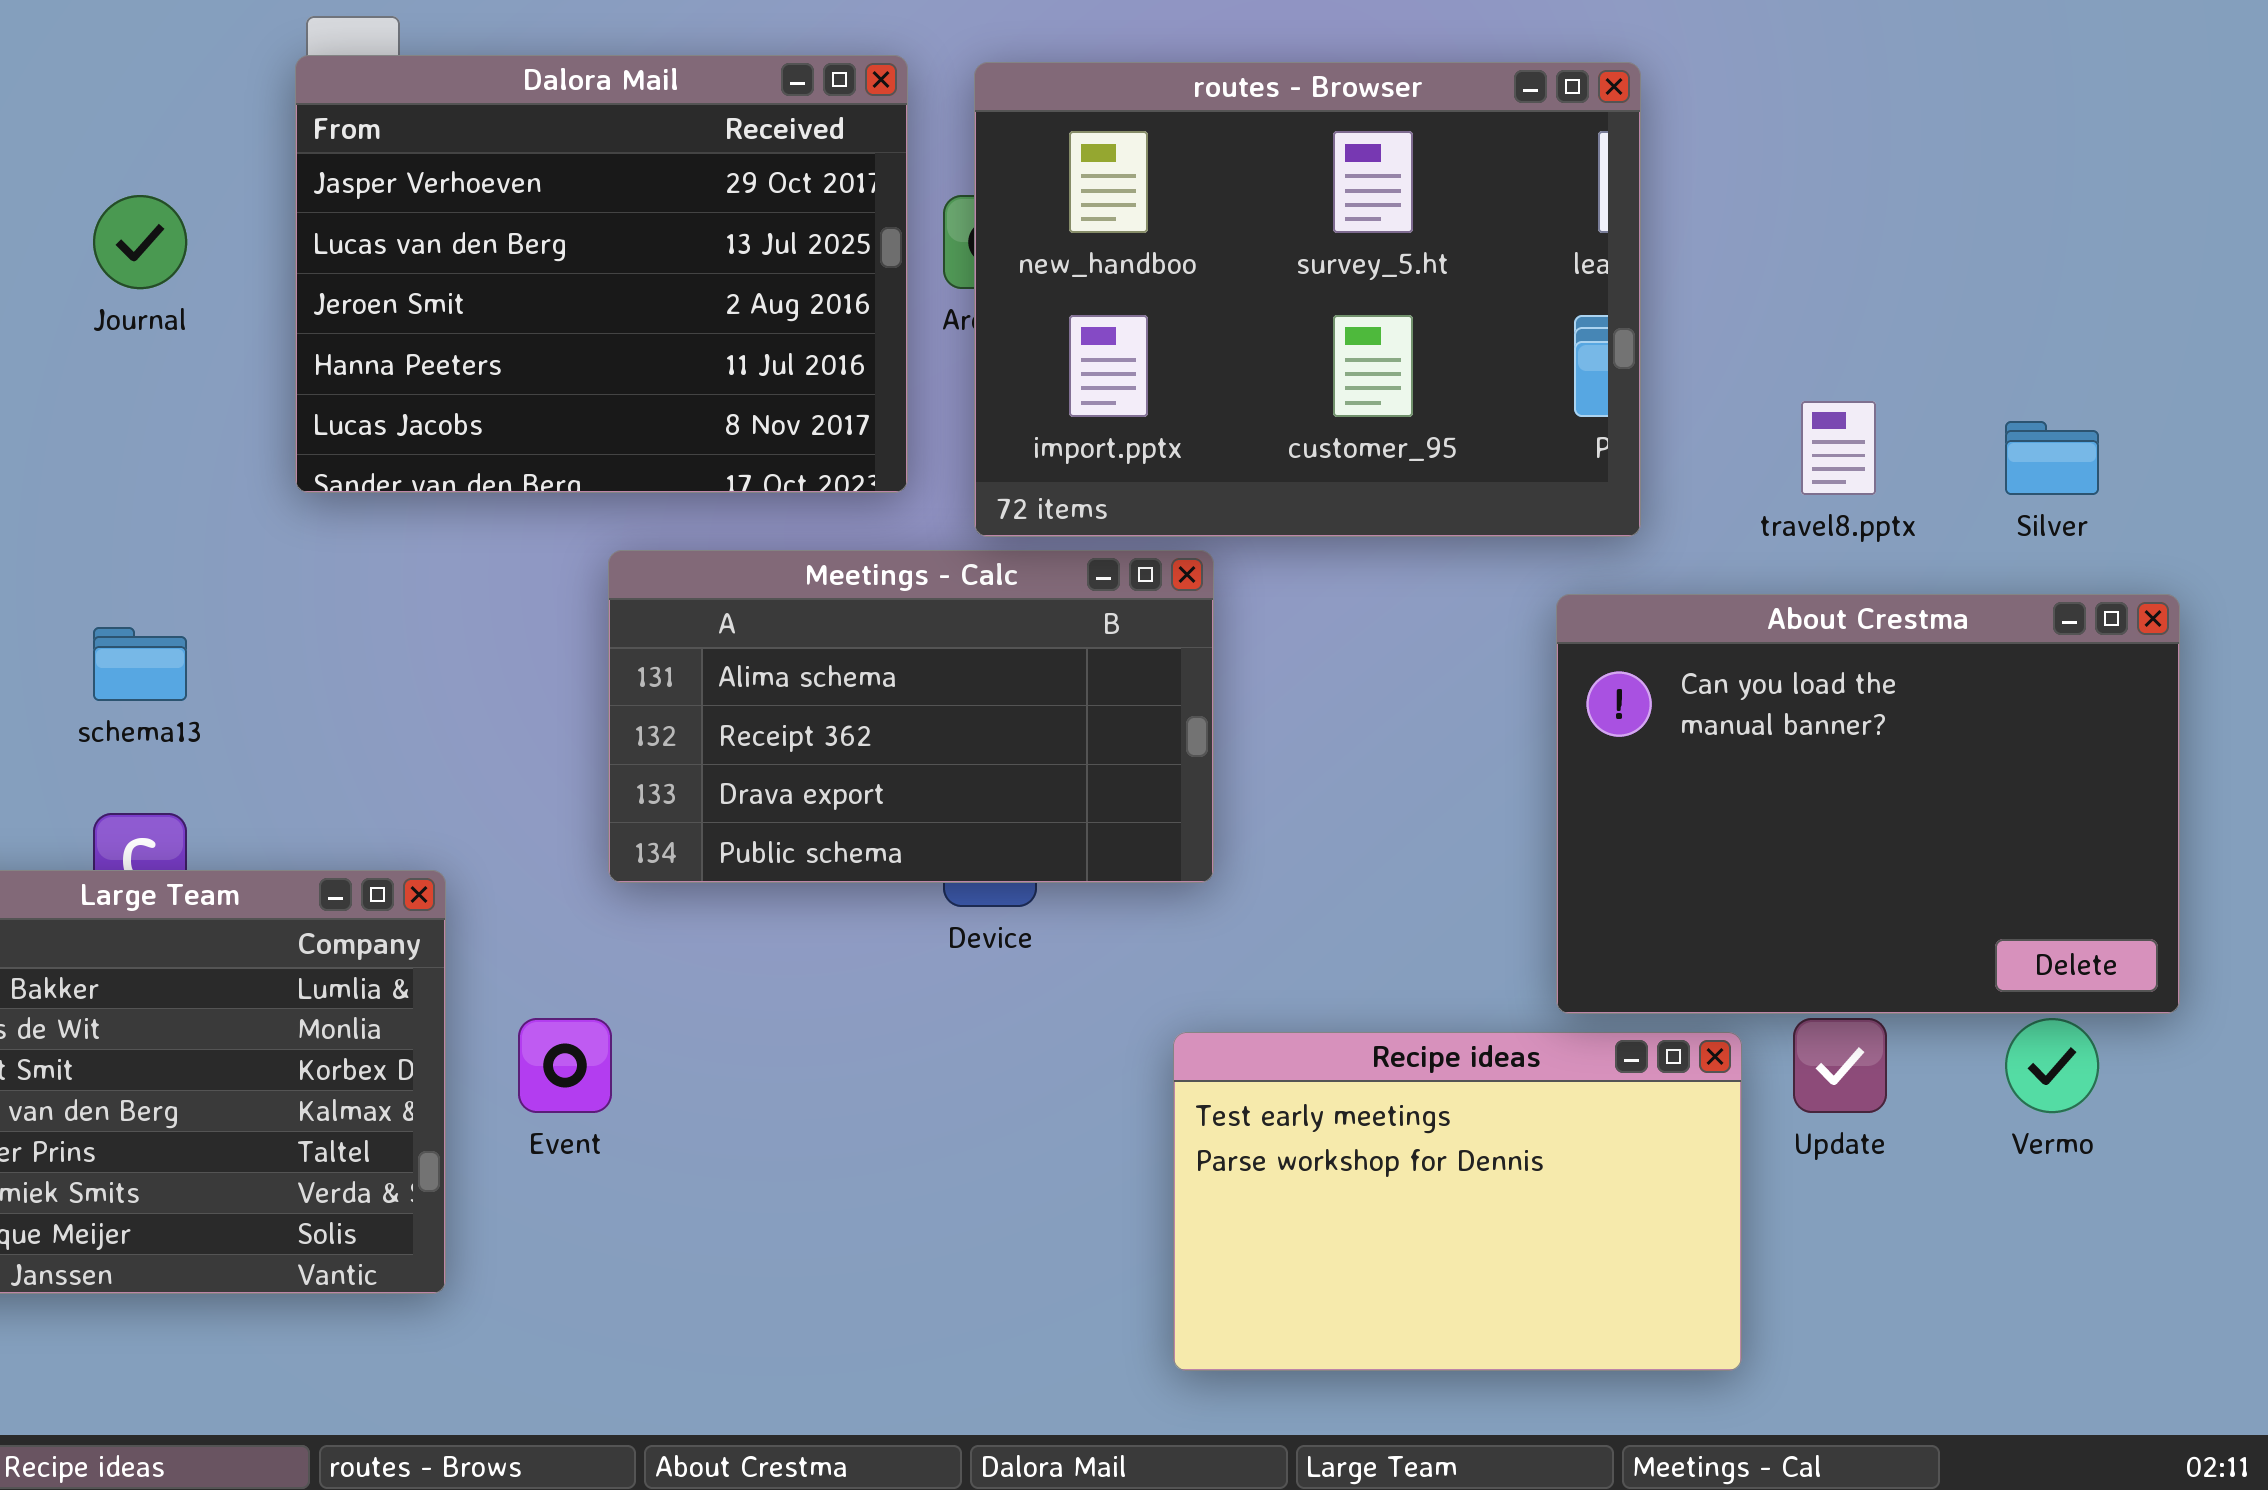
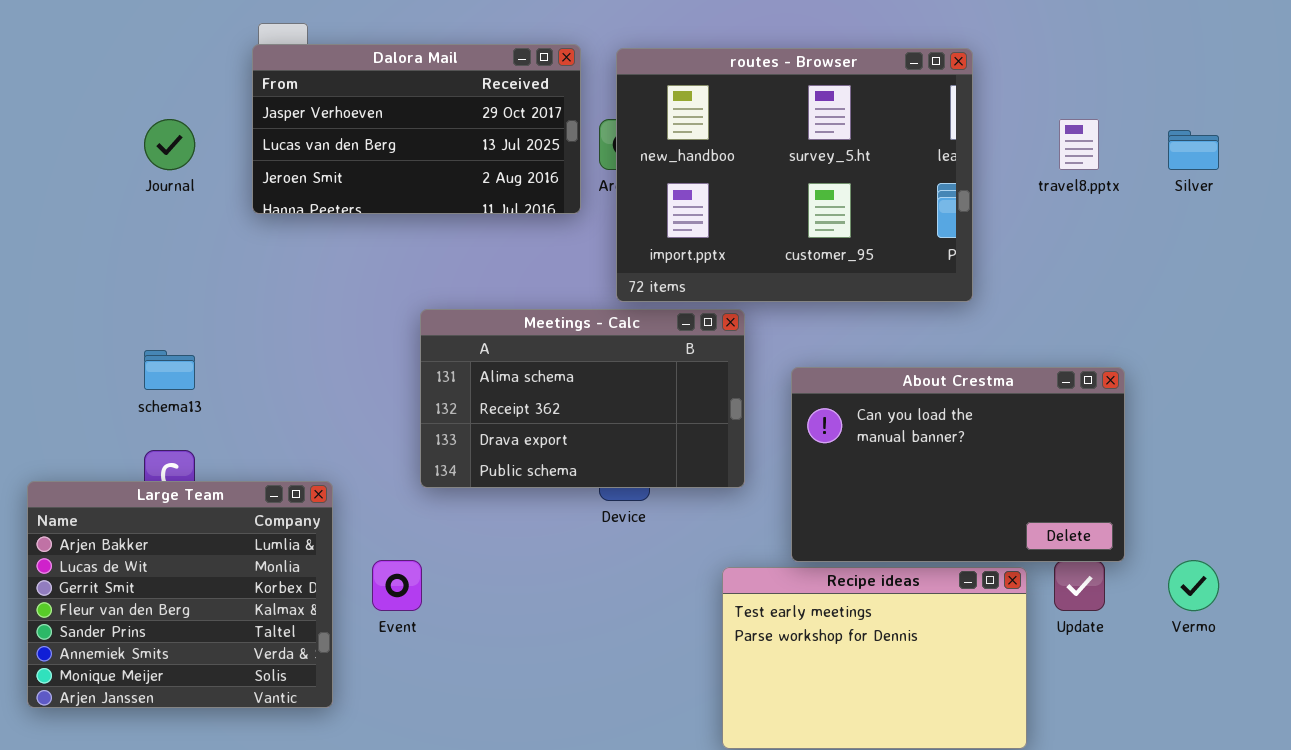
Dalora Mail: [295,55,908,493] -> [252,44,581,214], resized
travel8.pptx: [1801,401,1876,495] -> [1059,119,1099,170], moved
Silver: [2005,421,2099,495] -> [1168,130,1219,170], moved
About Crestma: [1556,594,2180,1014] -> [791,367,1125,562], moved, resized

